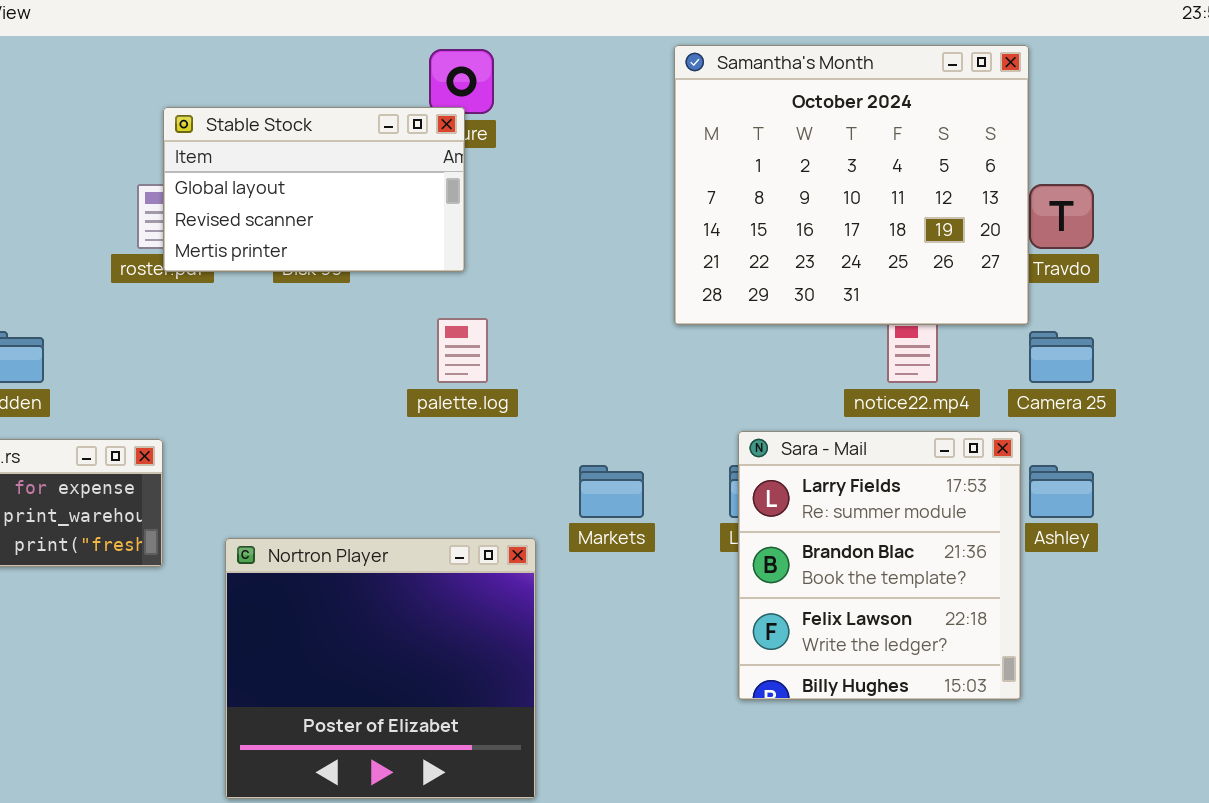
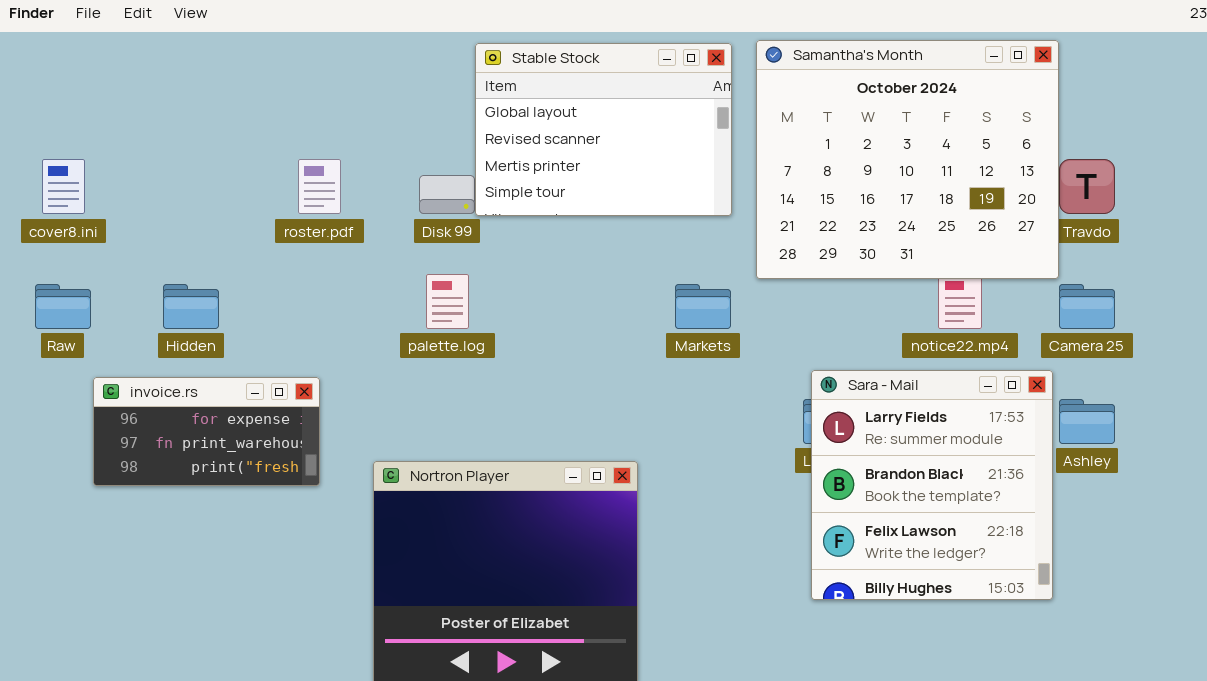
Stable Stock: [163,107,465,272] -> [475,43,732,216], moved, resized
palette.log: [437,318,488,383] -> [426,274,469,329], moved
Markets: [579,465,644,518] -> [675,284,731,329], moved

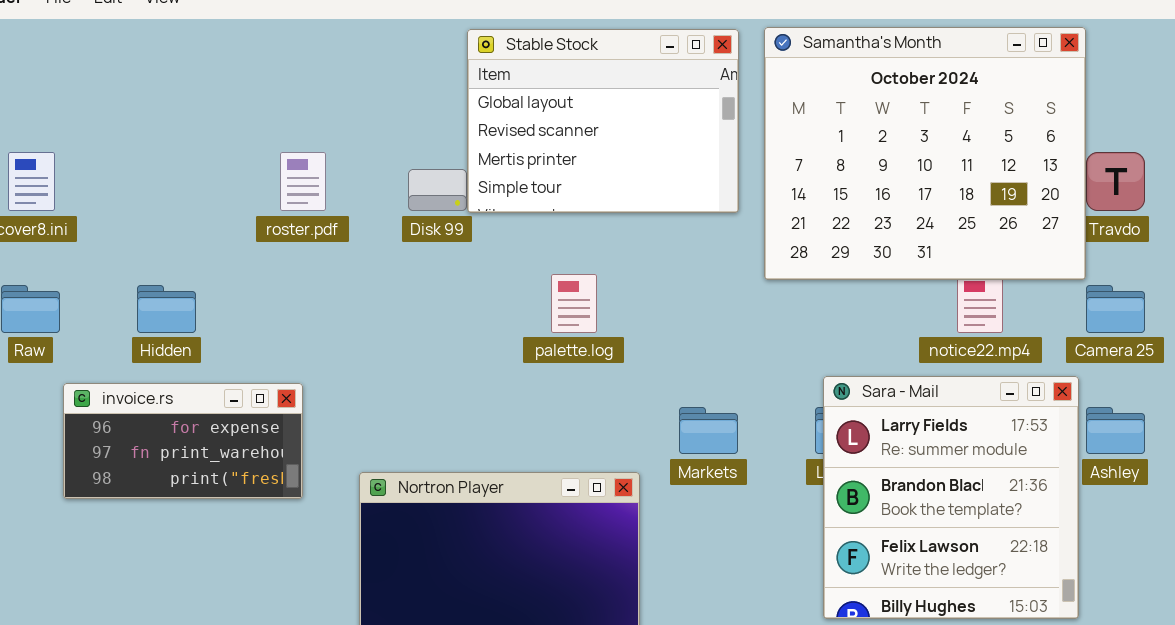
palette.log: [426,274,469,329] -> [551,274,597,333], moved
Markets: [675,284,731,329] -> [679,407,738,454], moved

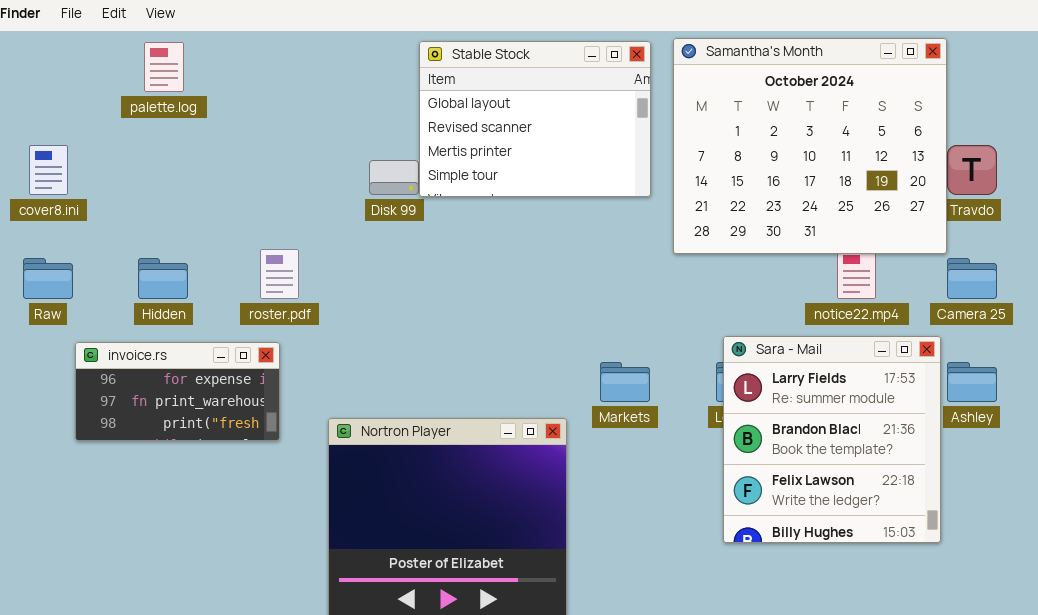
roster.pdf: [280,152,326,211] -> [260,249,299,299], moved
palette.log: [551,274,597,333] -> [144,42,184,92], moved

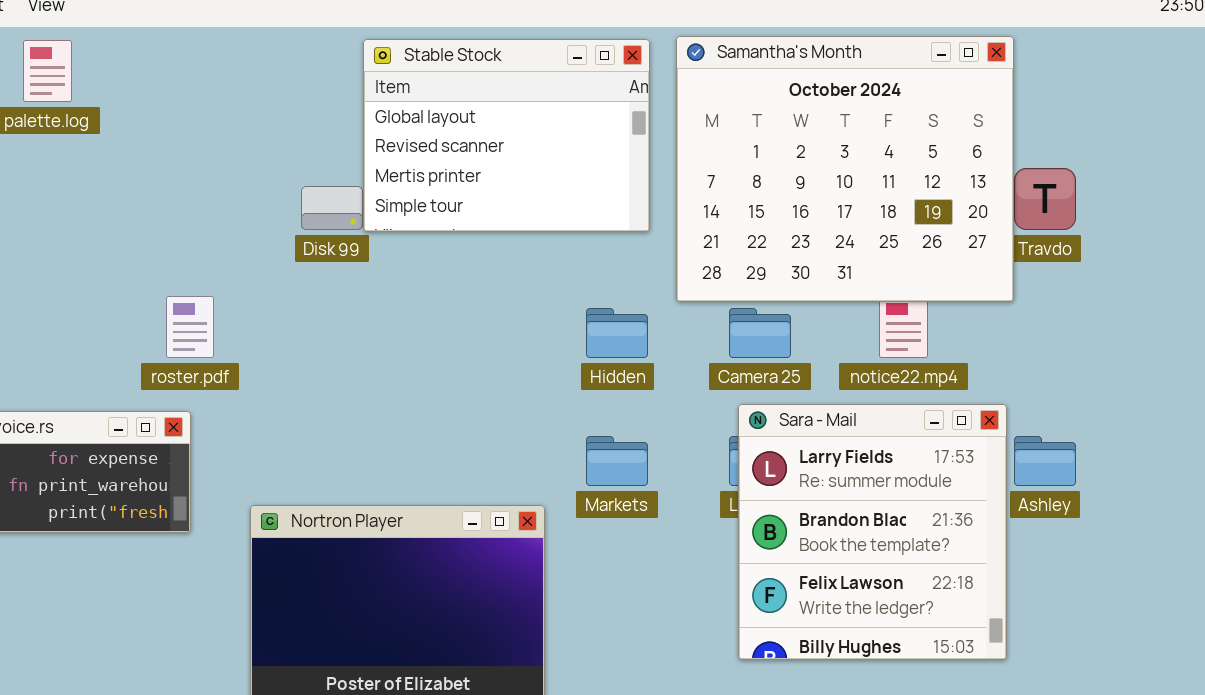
Hidden: [138,258,188,299] -> [586,308,648,358], moved
Camera 25: [947,258,997,299] -> [729,308,791,358], moved

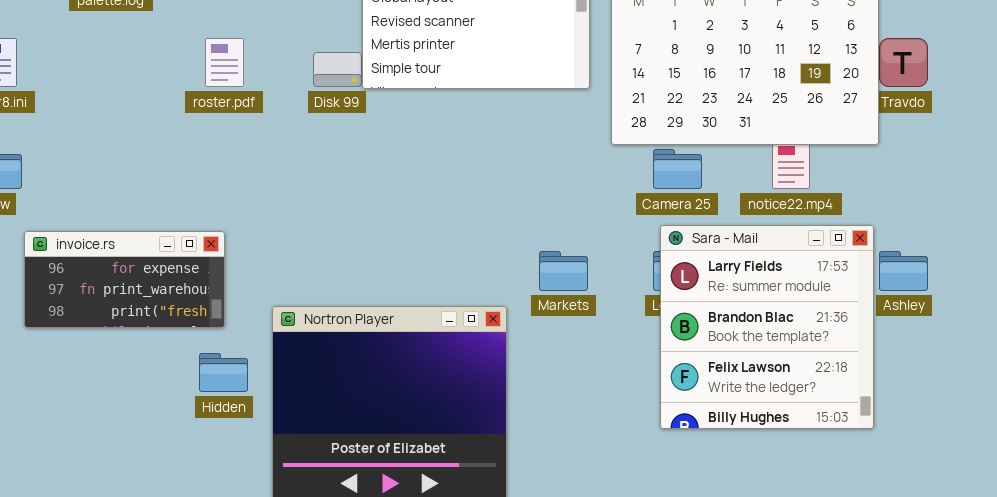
roster.pdf: [166,296,214,358] -> [205,38,244,87], moved
Hidden: [586,308,648,358] -> [199,353,248,392], moved

